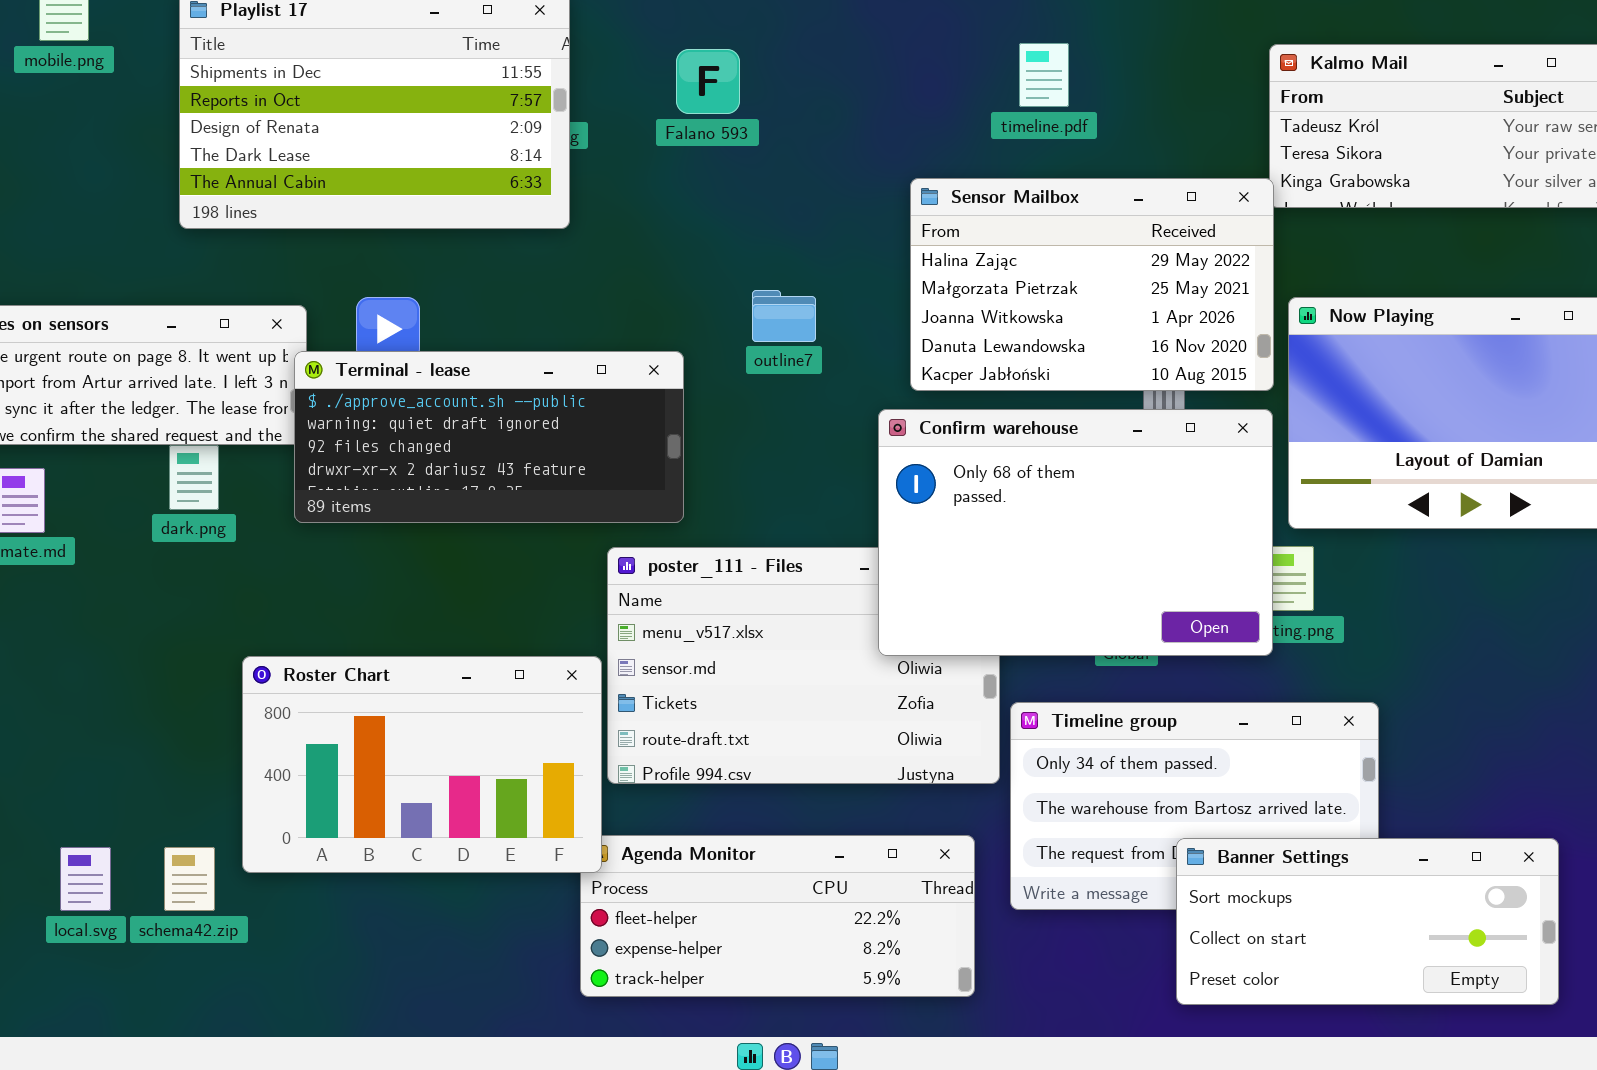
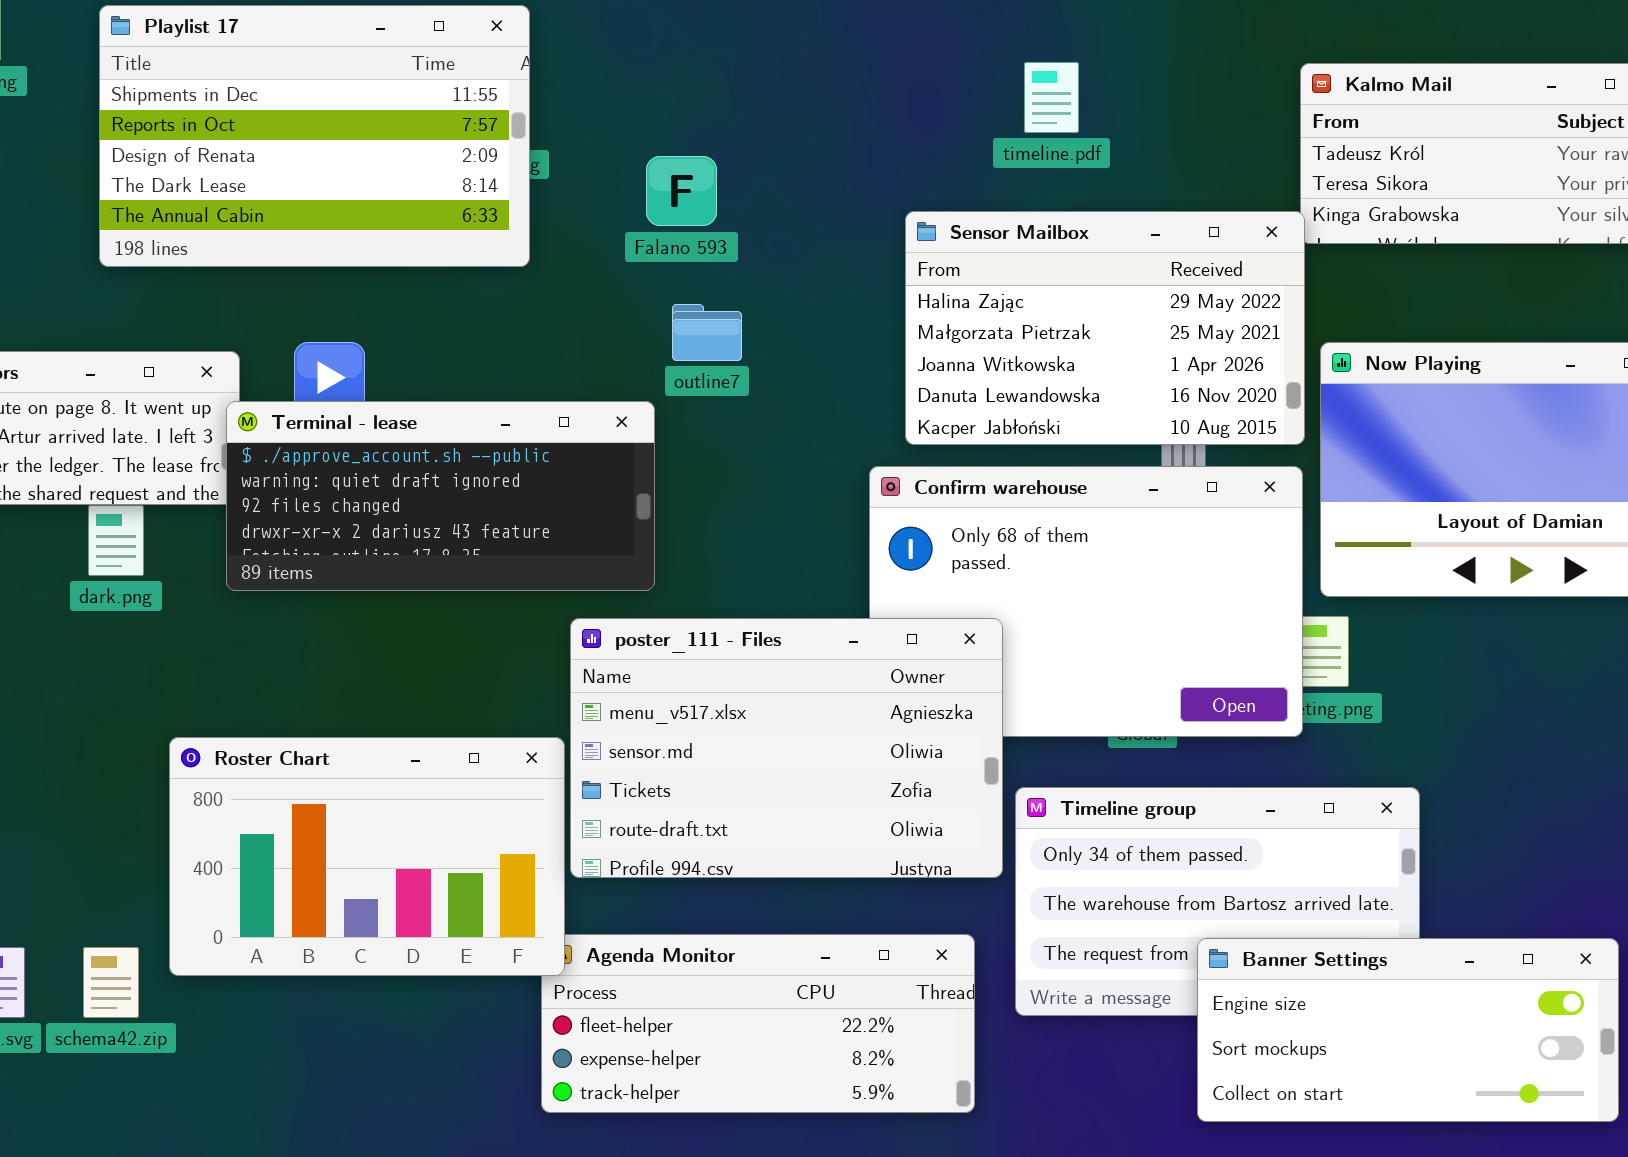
Falano 593: [676,49,740,114] -> [646,156,717,226], moved
outline7: [752,290,816,342] -> [672,304,742,361], moved
poster_111 - Files: [607,547,1000,784] -> [570,618,1003,878], raised
Banner Settings: [1176,838,1559,1005] -> [1197,938,1619,1122], scrolled up 1 row

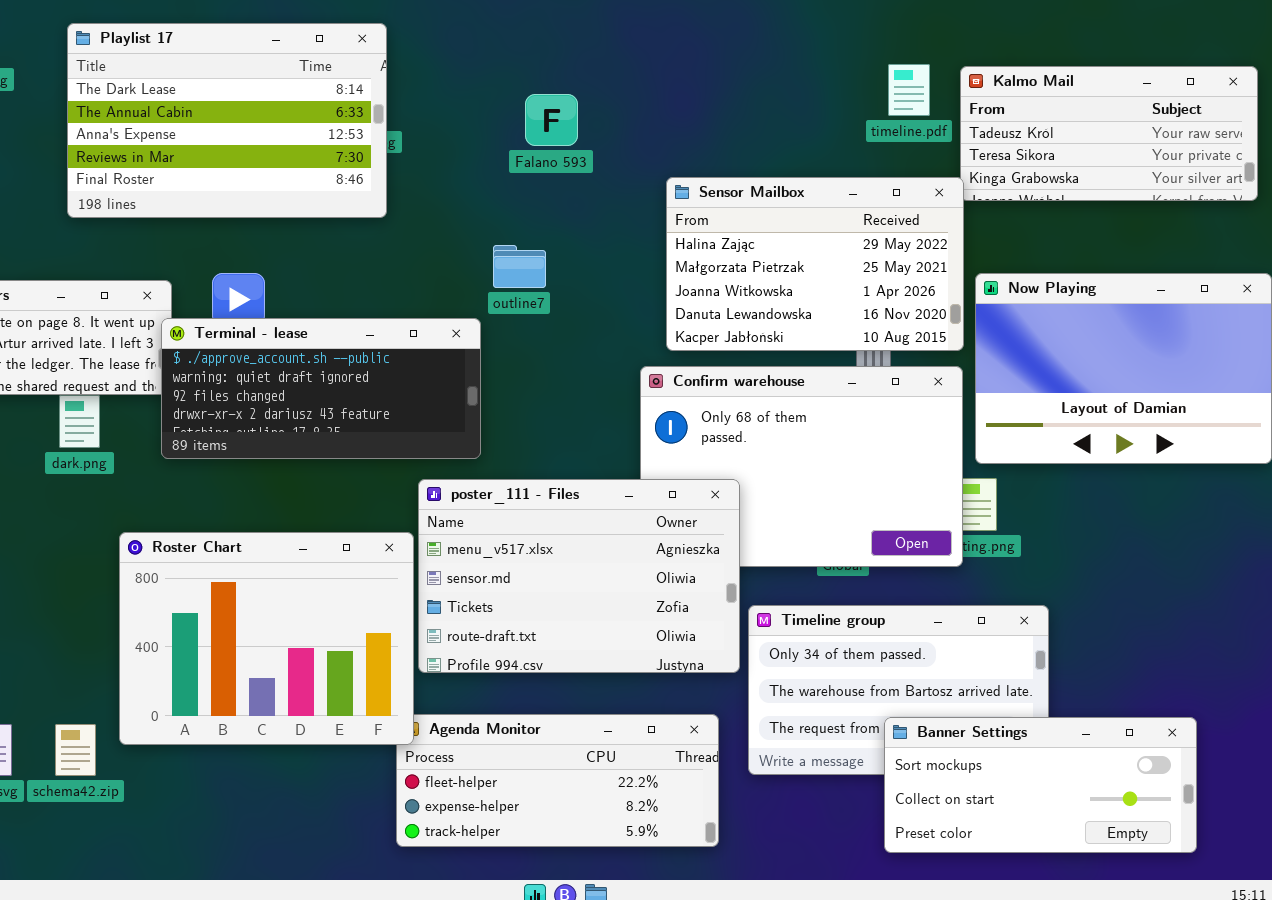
Playlist 17: [99,5,530,267] -> [67,23,387,218], scrolled down 3 rows
timeline.pdf: [1024,62,1079,133] -> [888,64,930,116], moved
Falano 593: [646,156,717,226] -> [525,94,578,146], moved
Roster Chart: [169,737,565,976] -> [119,532,414,745], resized
Banner Settings: [1197,938,1619,1122] -> [884,717,1197,853], scrolled down 1 row

